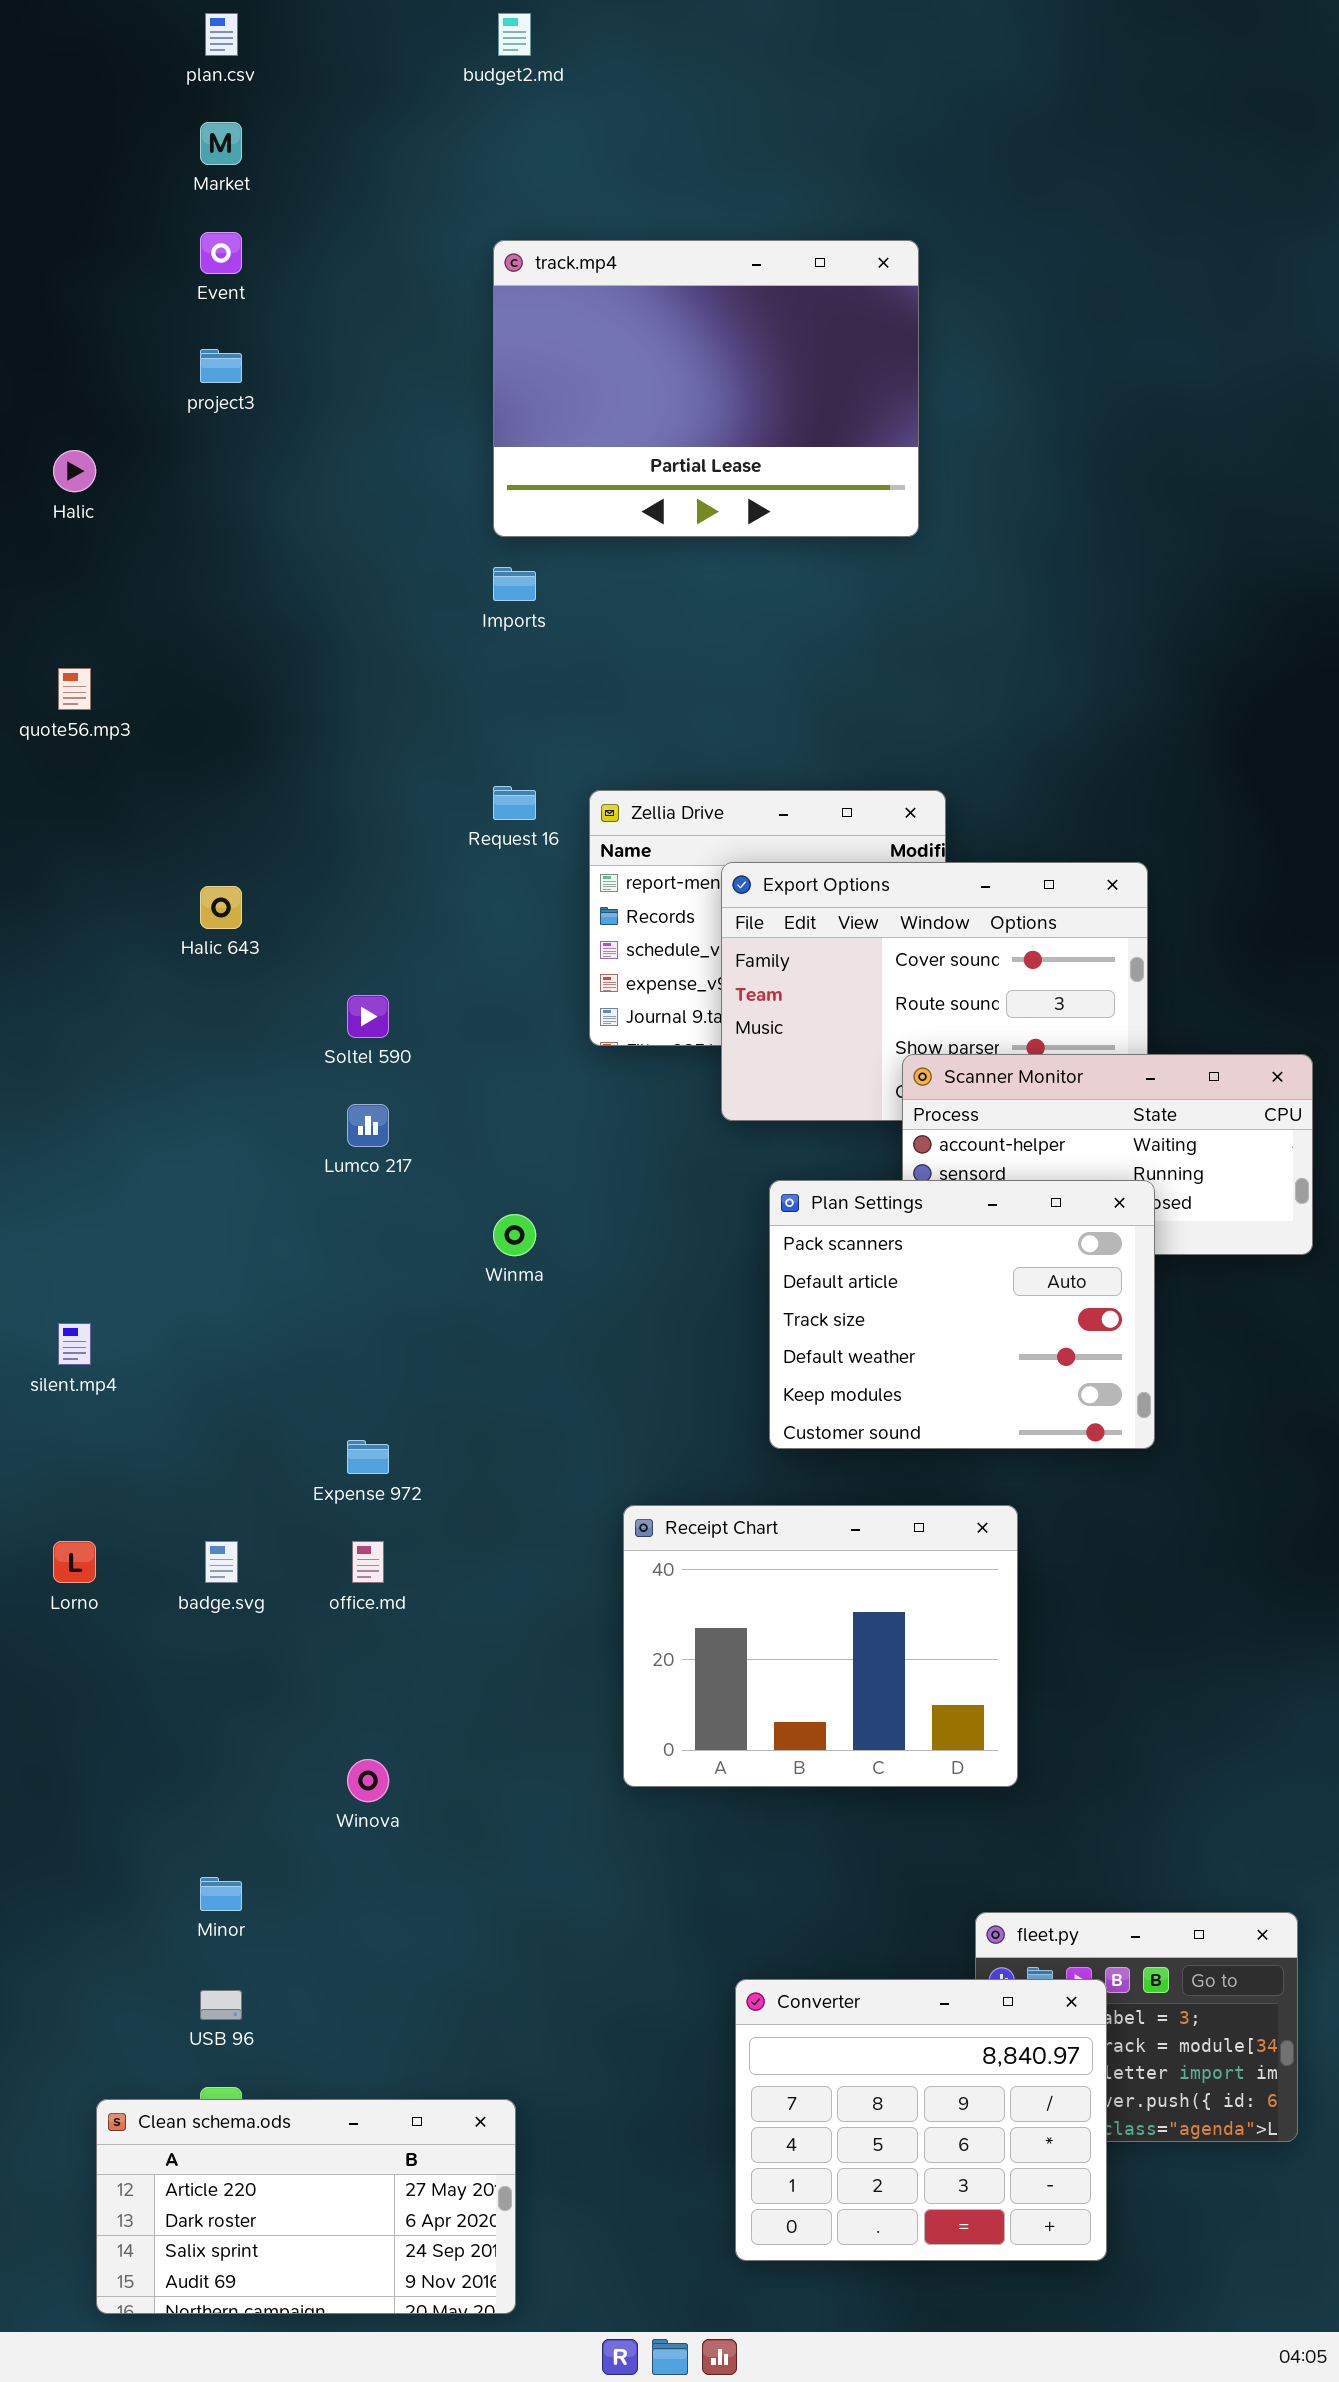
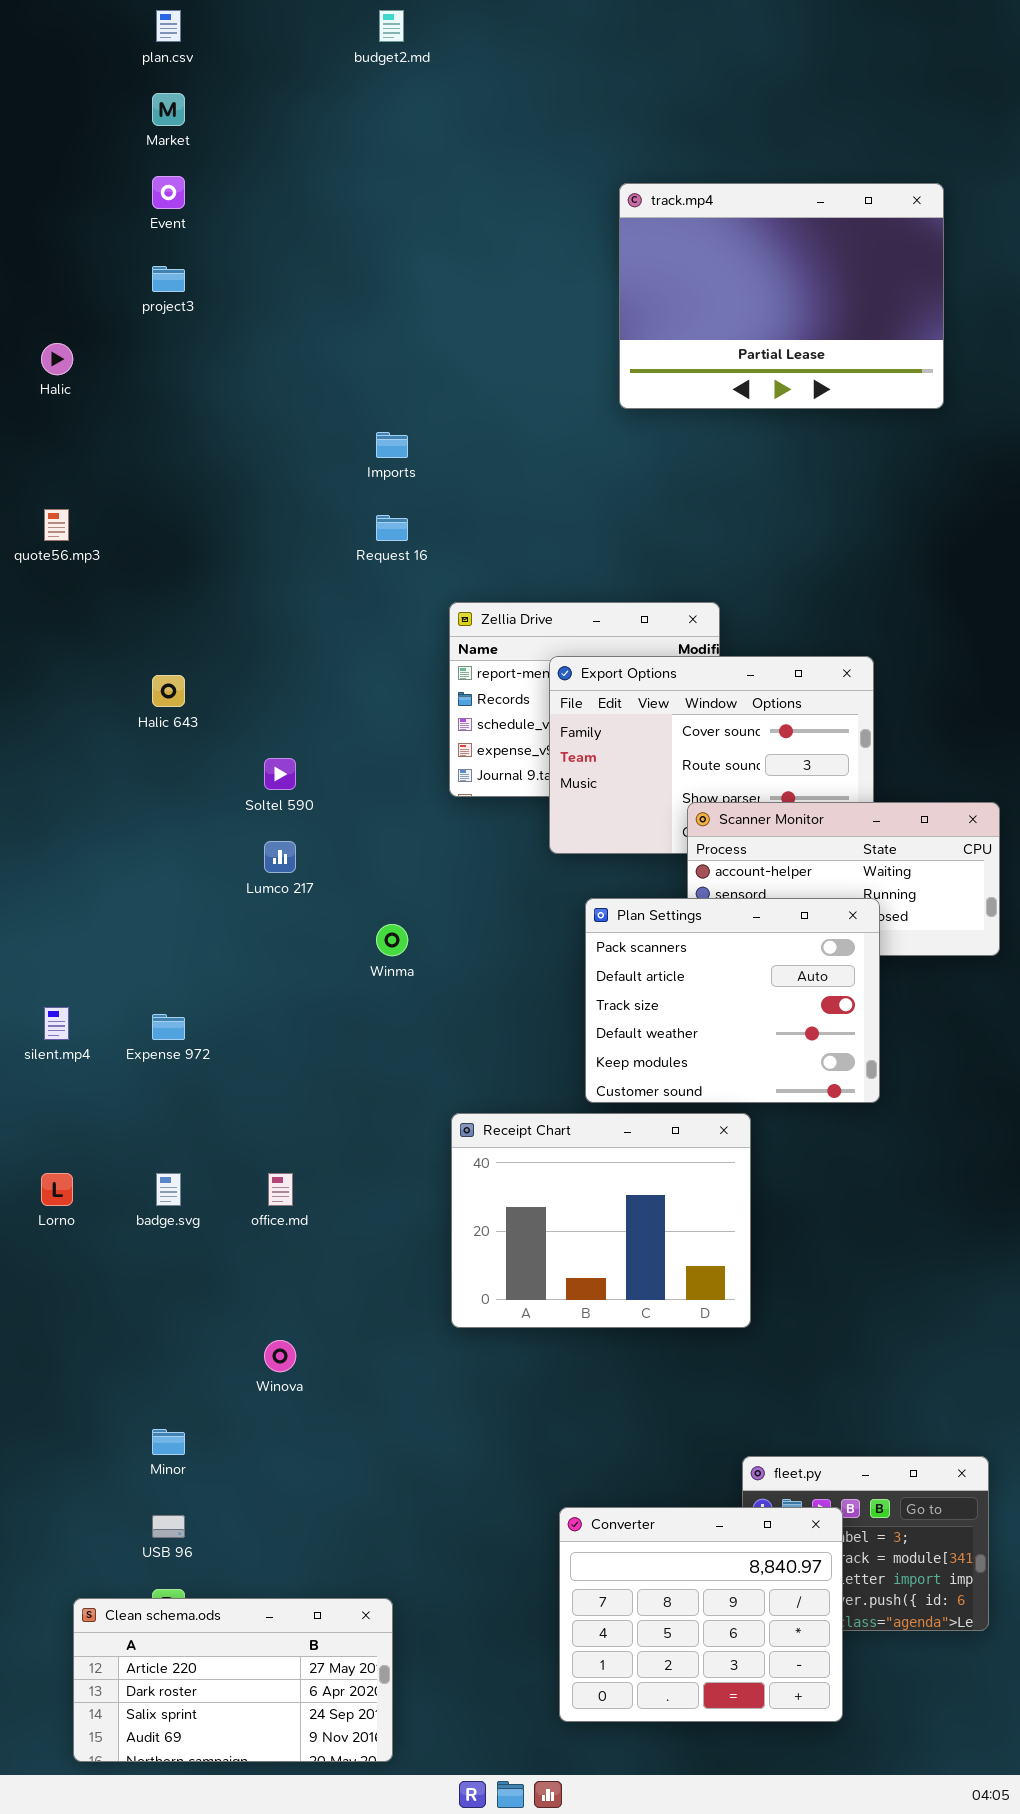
track.mp4: [493,240,919,537] -> [619,183,944,409], moved
Request 16: [493,786,536,820] -> [376,515,408,541], moved
Expense 972: [347,1440,389,1474] -> [152,1014,185,1040], moved
Receipt Chart: [623,1505,1018,1787] -> [451,1113,751,1328], moved

